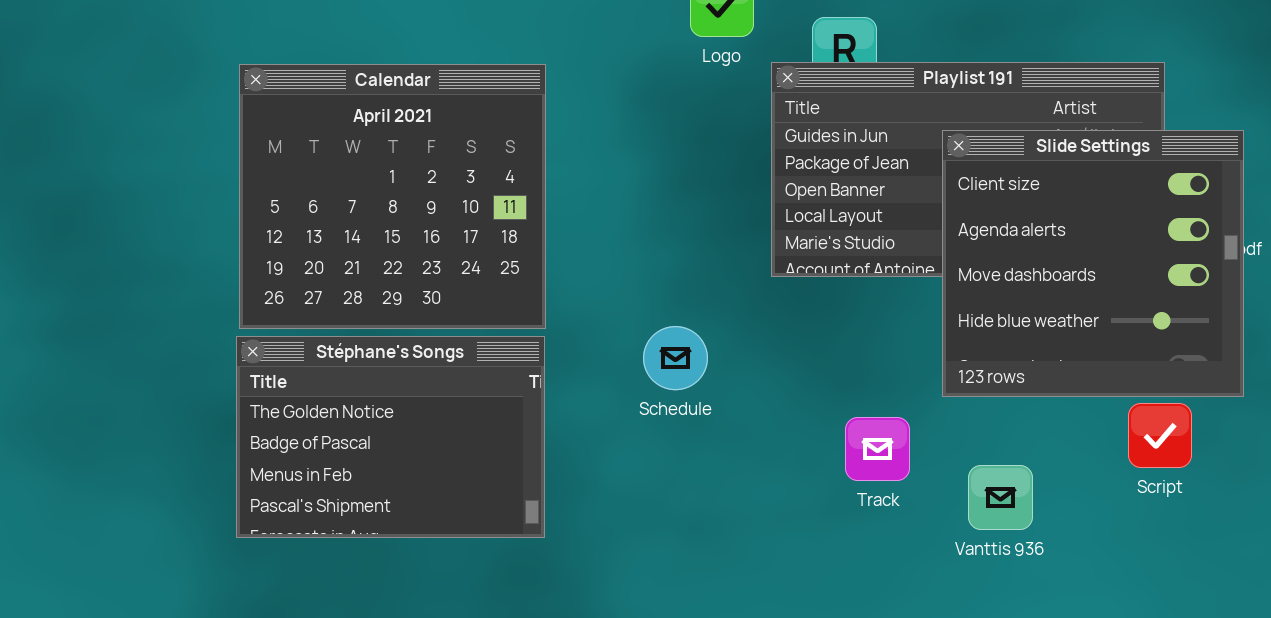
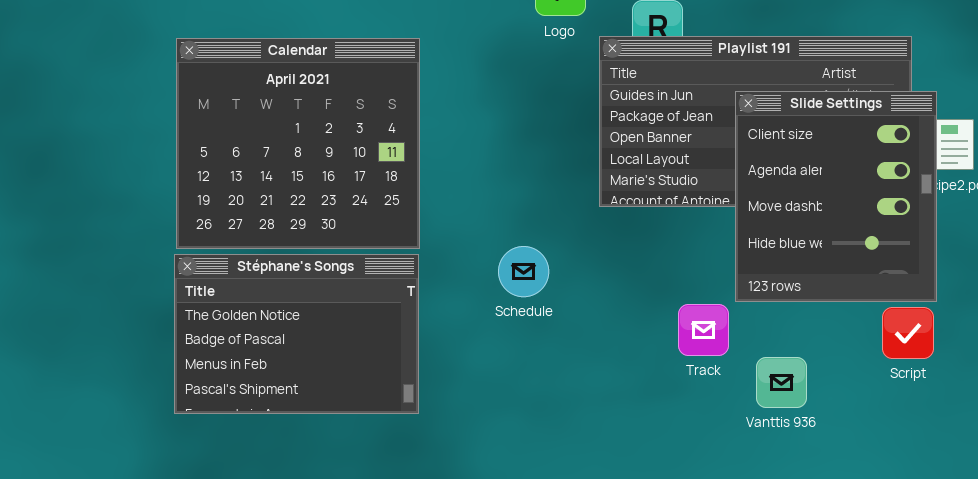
Slide Settings: [942,130,1244,397] -> [735,91,937,302], resized
Track: [845,417,910,481] -> [678,304,729,356], moved

